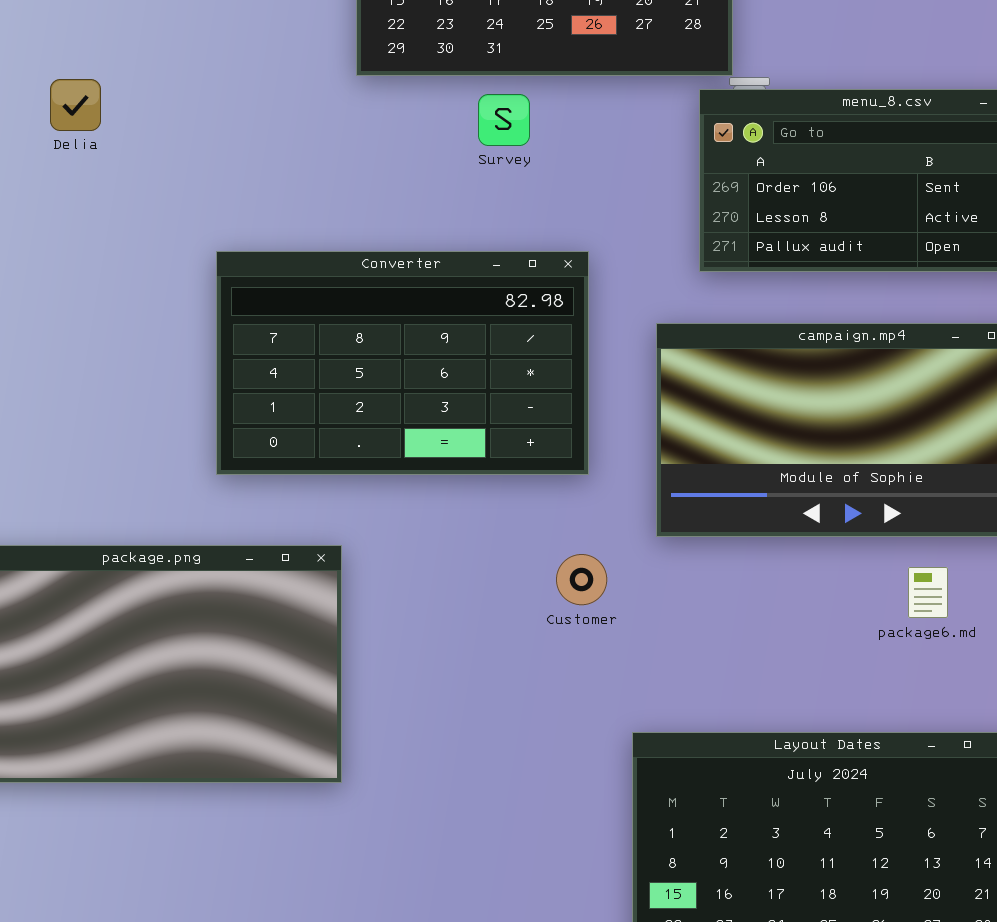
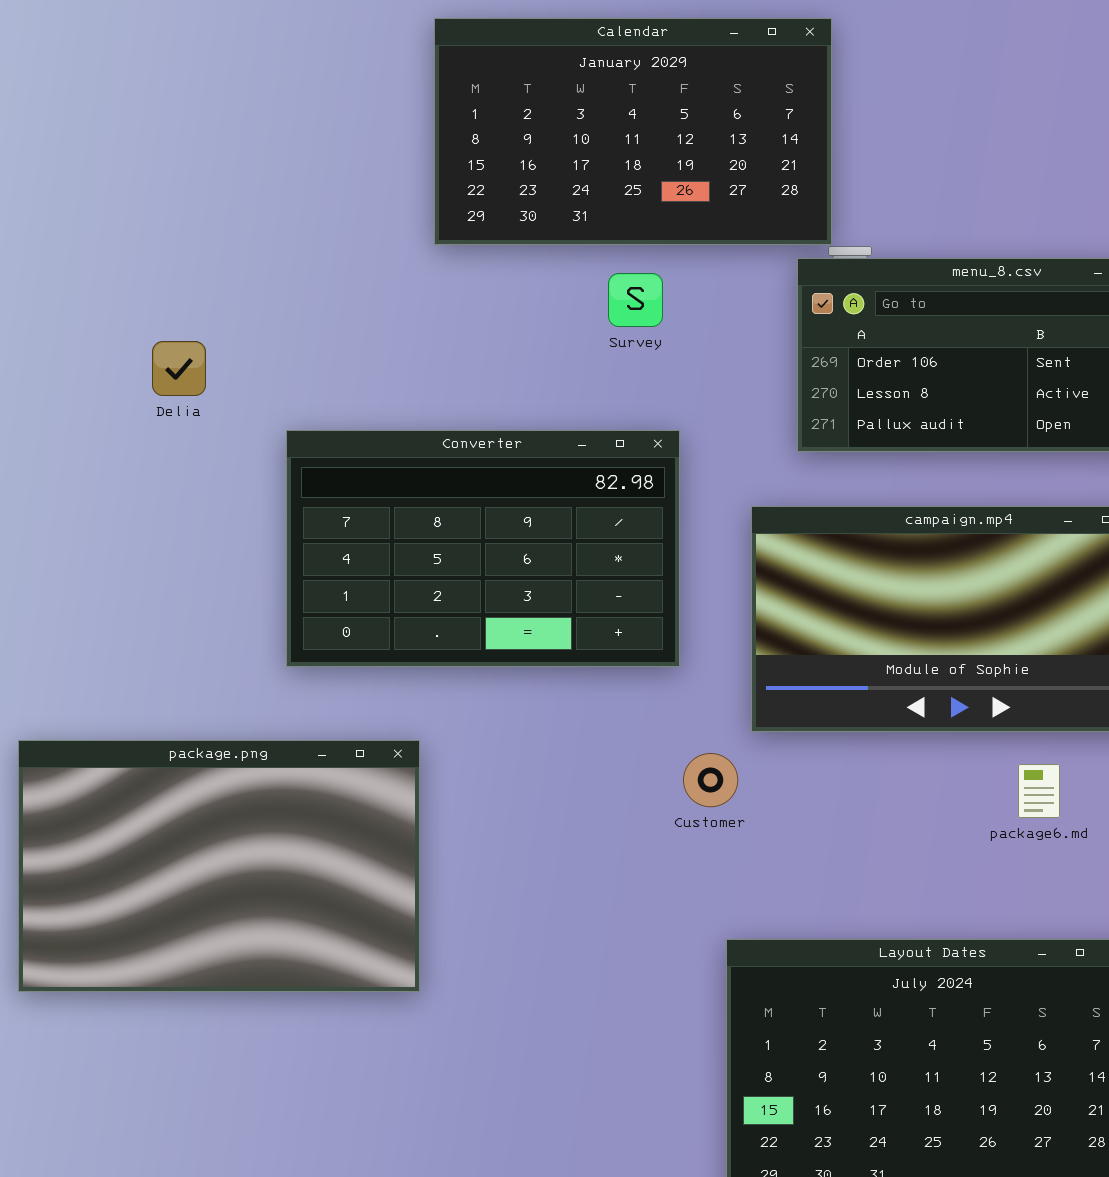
Delia: [50,79,101,131] -> [152,341,206,396], moved
Survey: [478,94,530,146] -> [608,273,663,327], moved
Customer: [556,554,607,605] -> [683,753,738,807], moved

